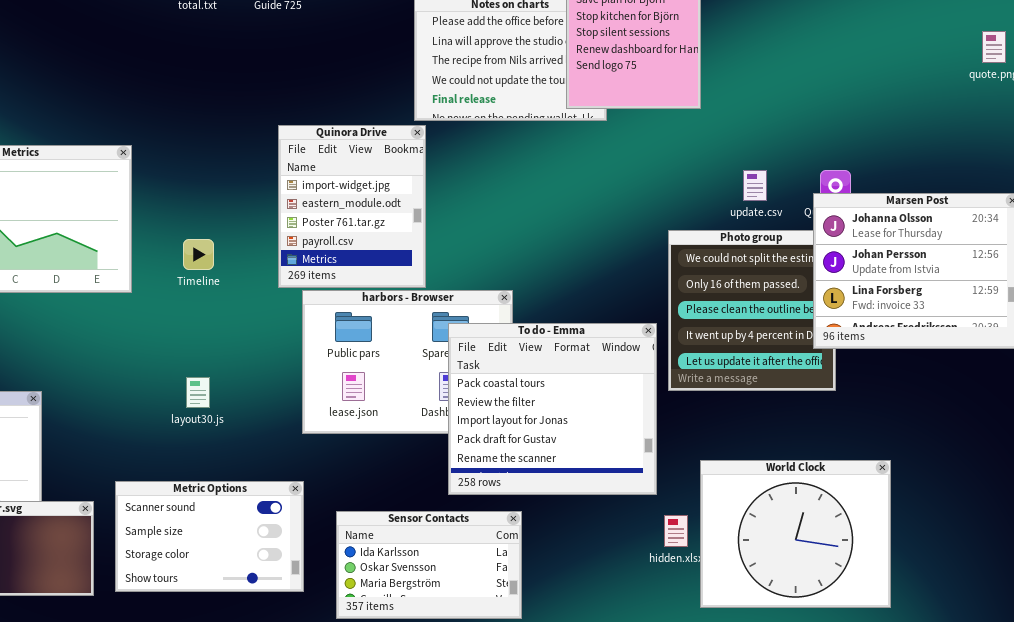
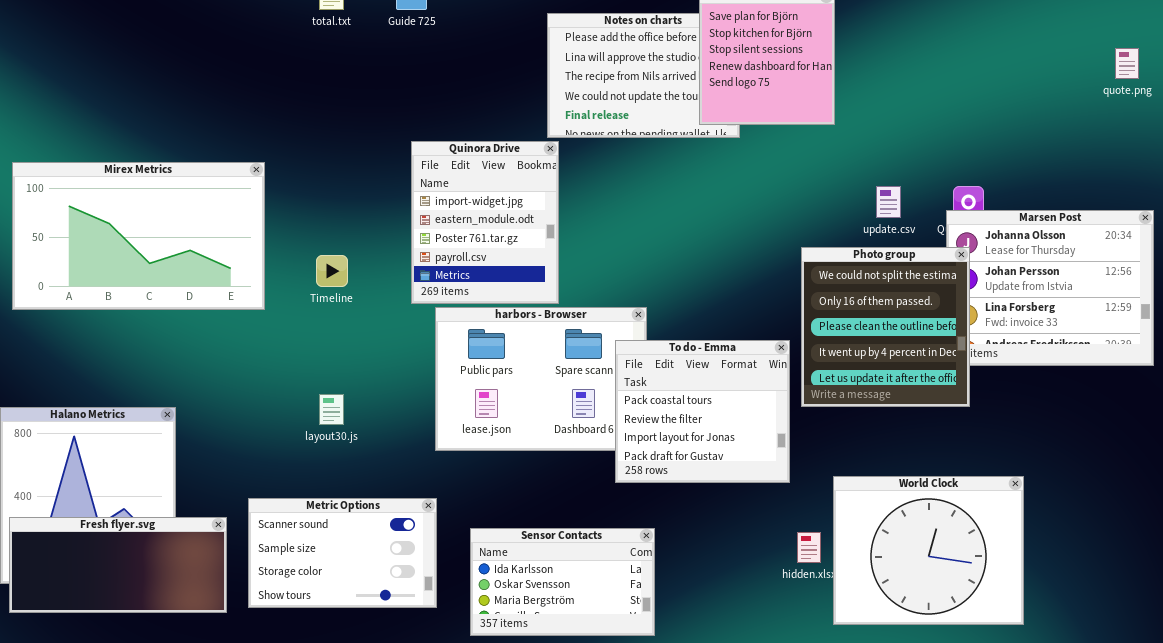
Photo group: [668,230,836,391] -> [801,247,970,407], raised
To do - Emma: [448,323,657,495] -> [615,340,790,483], resized

